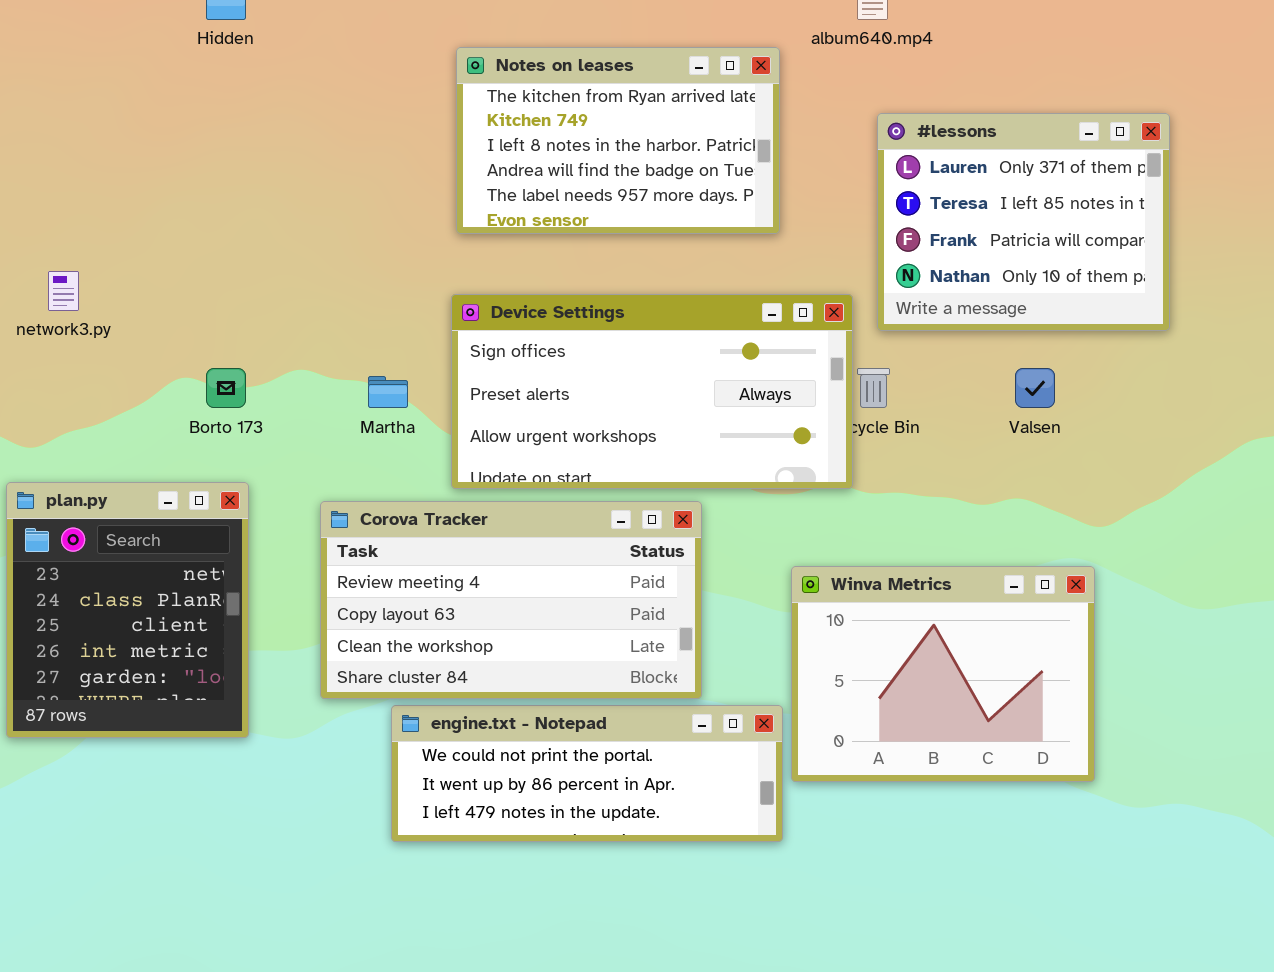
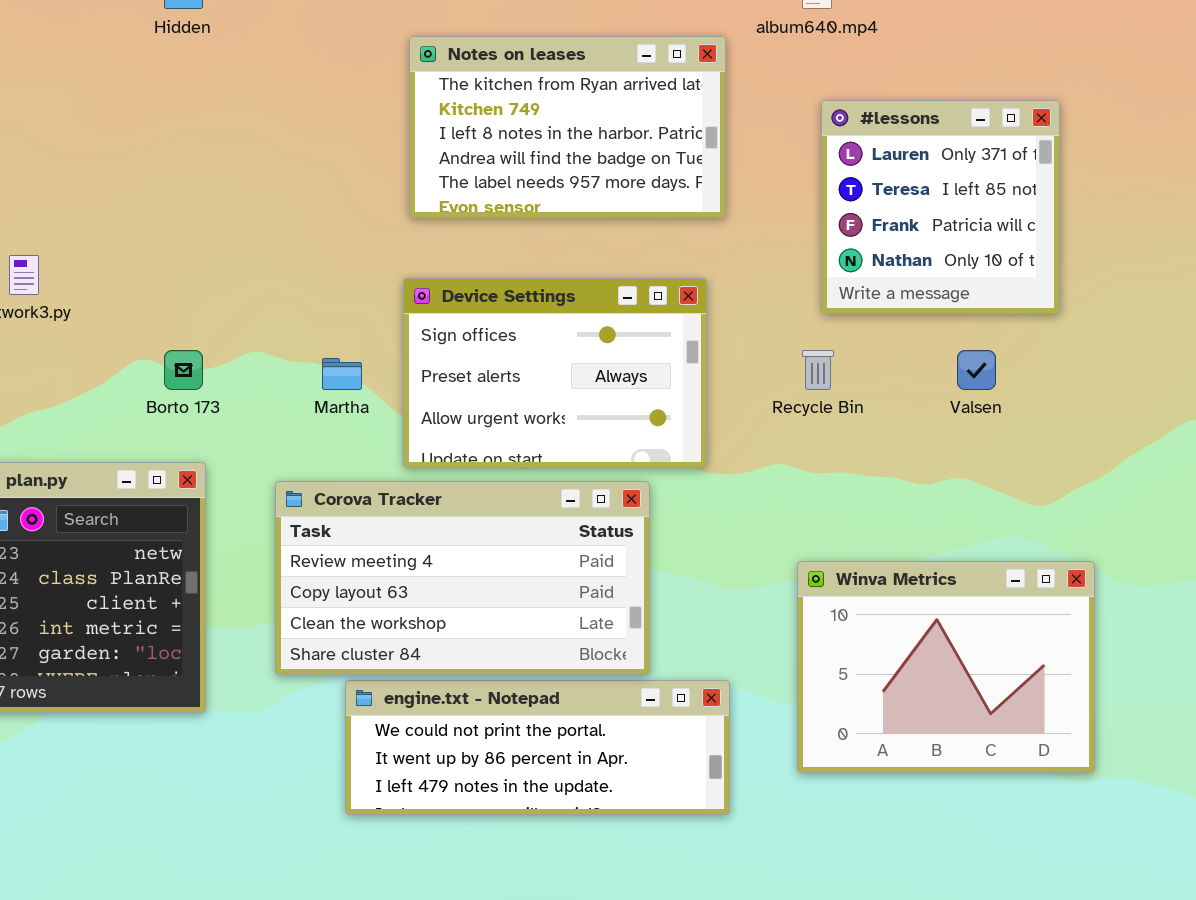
#lessons: [877,113,1170,331] -> [821,100,1060,314], resized
Device Settings: [451,294,853,489] -> [403,278,707,468], resized
Winva Metrics: [791,566,1095,782] -> [797,561,1095,773], moved

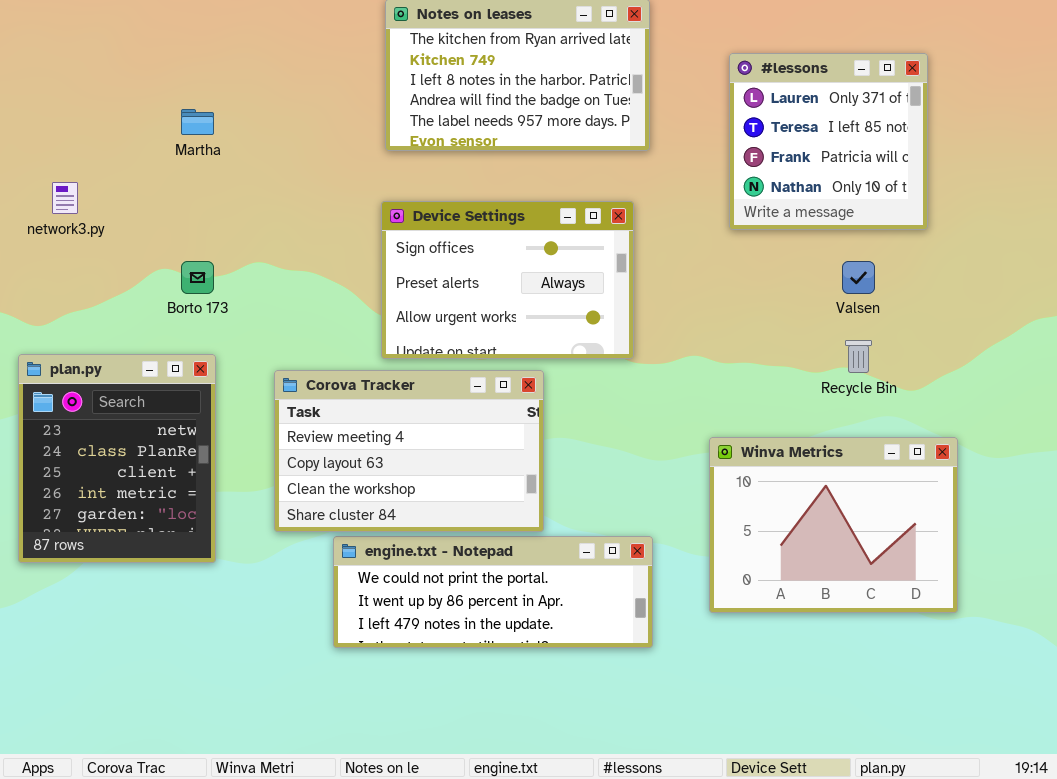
Recycle Bin: [802,350,834,390] -> [845,340,872,373], moved
Martha: [322,358,362,390] -> [181,109,214,135], moved
Corova Tracker: [275,481,650,675] -> [274,370,544,532], resized

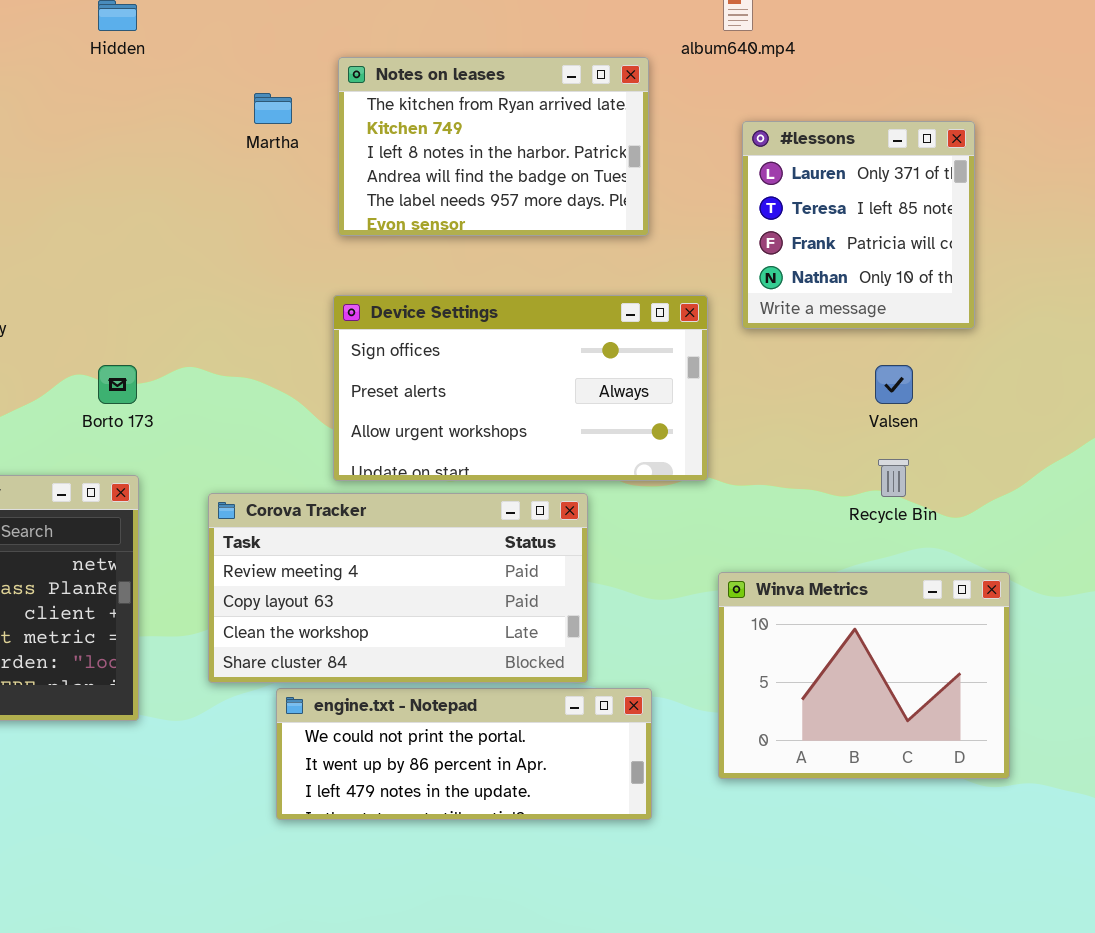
Martha: [181,109,214,135] -> [254,93,292,124], moved
Device Settings: [381,201,634,359] -> [333,295,708,481], resized
Corova Tracker: [274,370,544,532] -> [208,493,588,683], resized

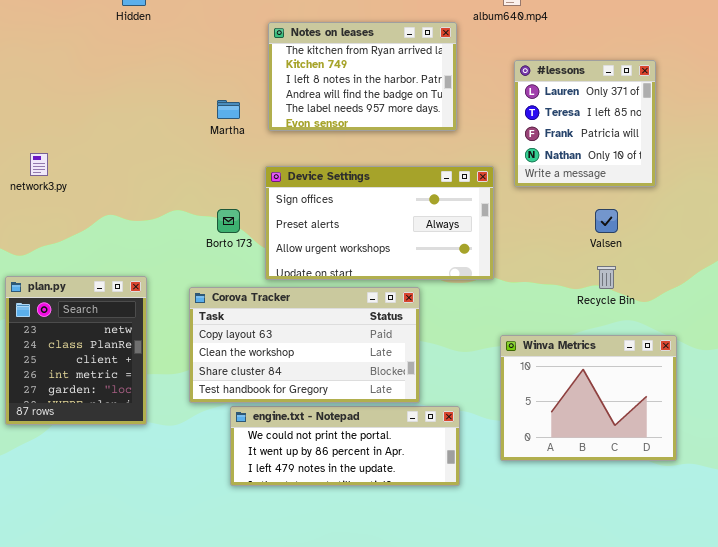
Martha: [254,93,292,124] -> [217,100,240,119], moved
Borto 173: [98,365,137,404] -> [217,209,240,233], moved
Corova Tracker: [208,493,588,683] -> [189,287,420,403], scrolled down 1 row

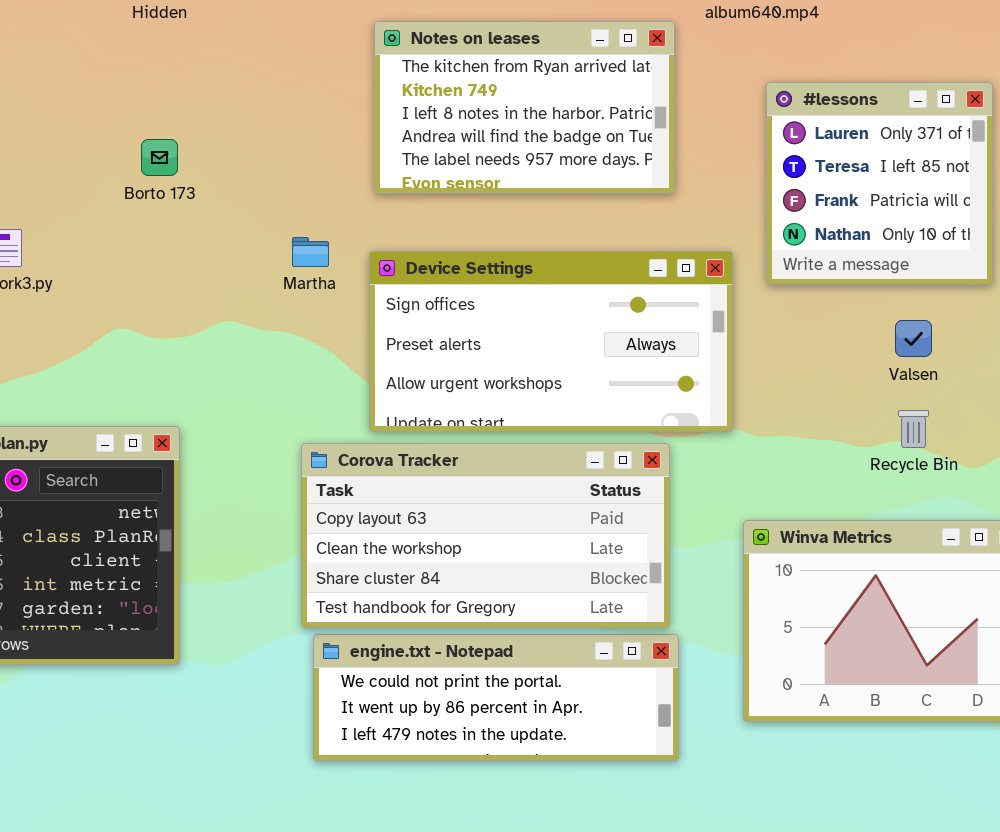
Martha: [217,100,240,119] -> [292,237,329,267], moved
Borto 173: [217,209,240,233] -> [141,139,178,176], moved
Corova Tracker: [189,287,420,403] -> [301,443,670,628], moved

